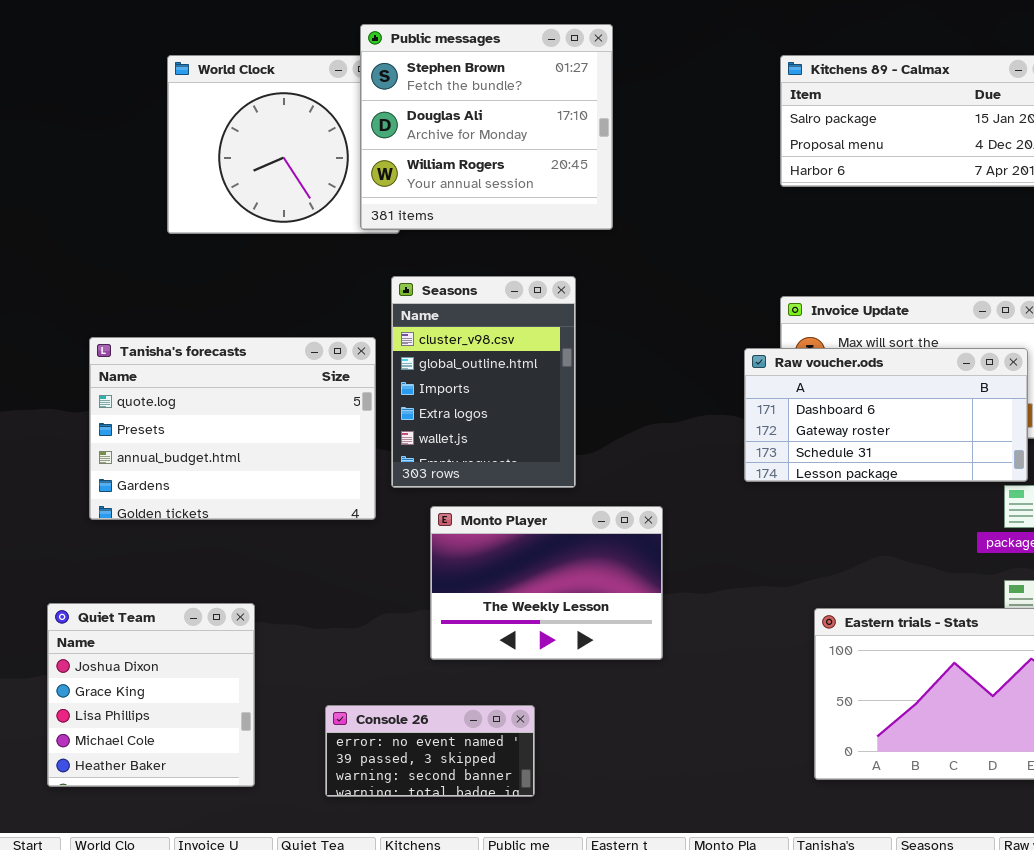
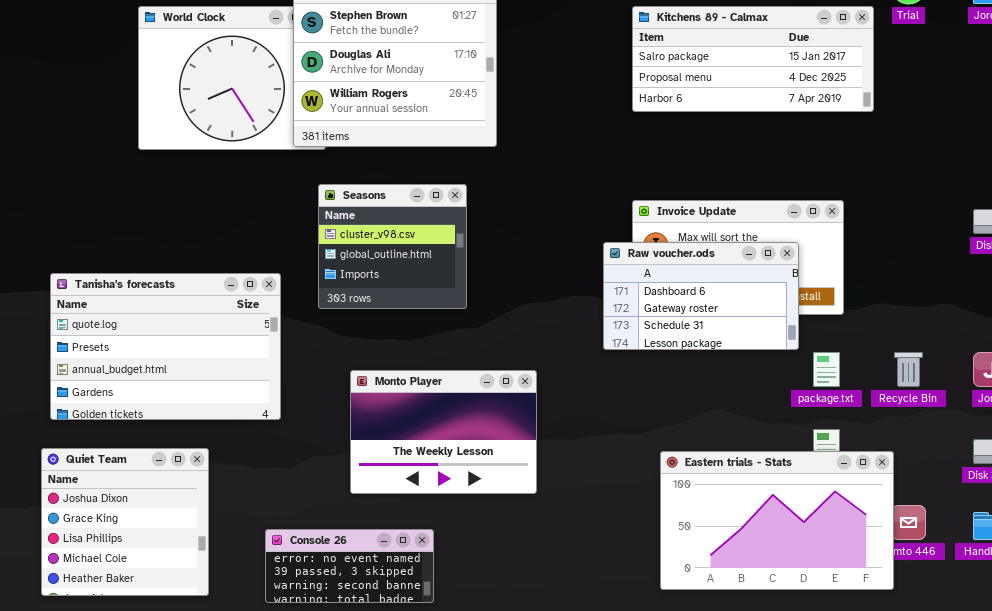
Seasons: [391,276,576,488] -> [318,184,467,309], resized
Tanisha's forecasts: [89,337,376,520] -> [50,273,281,420], moved
Raw voucher.ods: [744,348,1028,482] -> [603,242,799,350], resized

